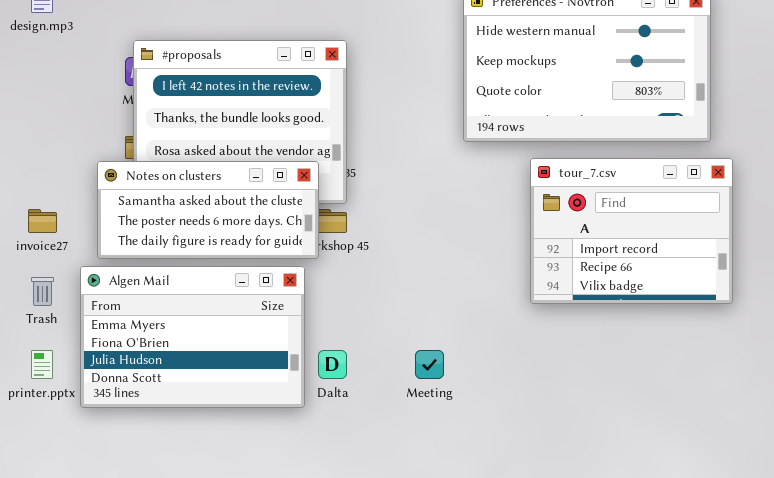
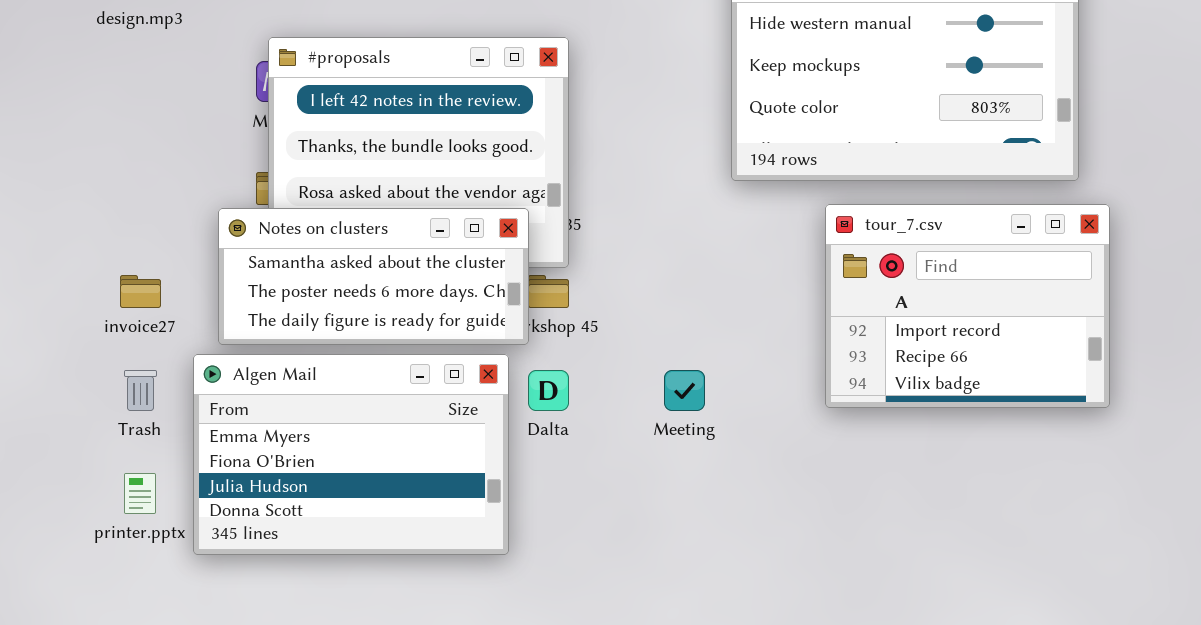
Dalta: [318,350,347,379] -> [528,370,569,411], moved
Meeting: [415,350,444,379] -> [664,370,705,411], moved

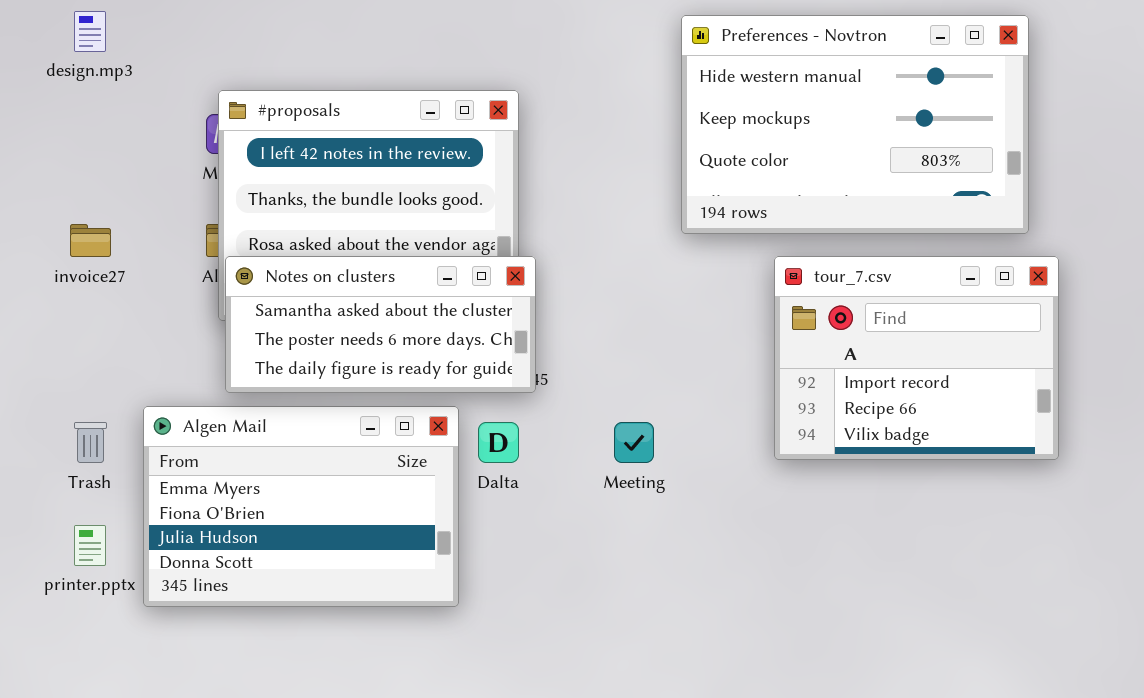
Notes on clusters: [218,208,529,345] -> [225,256,536,393], moved
invoice27: [120,275,161,308] -> [70,224,111,257], moved

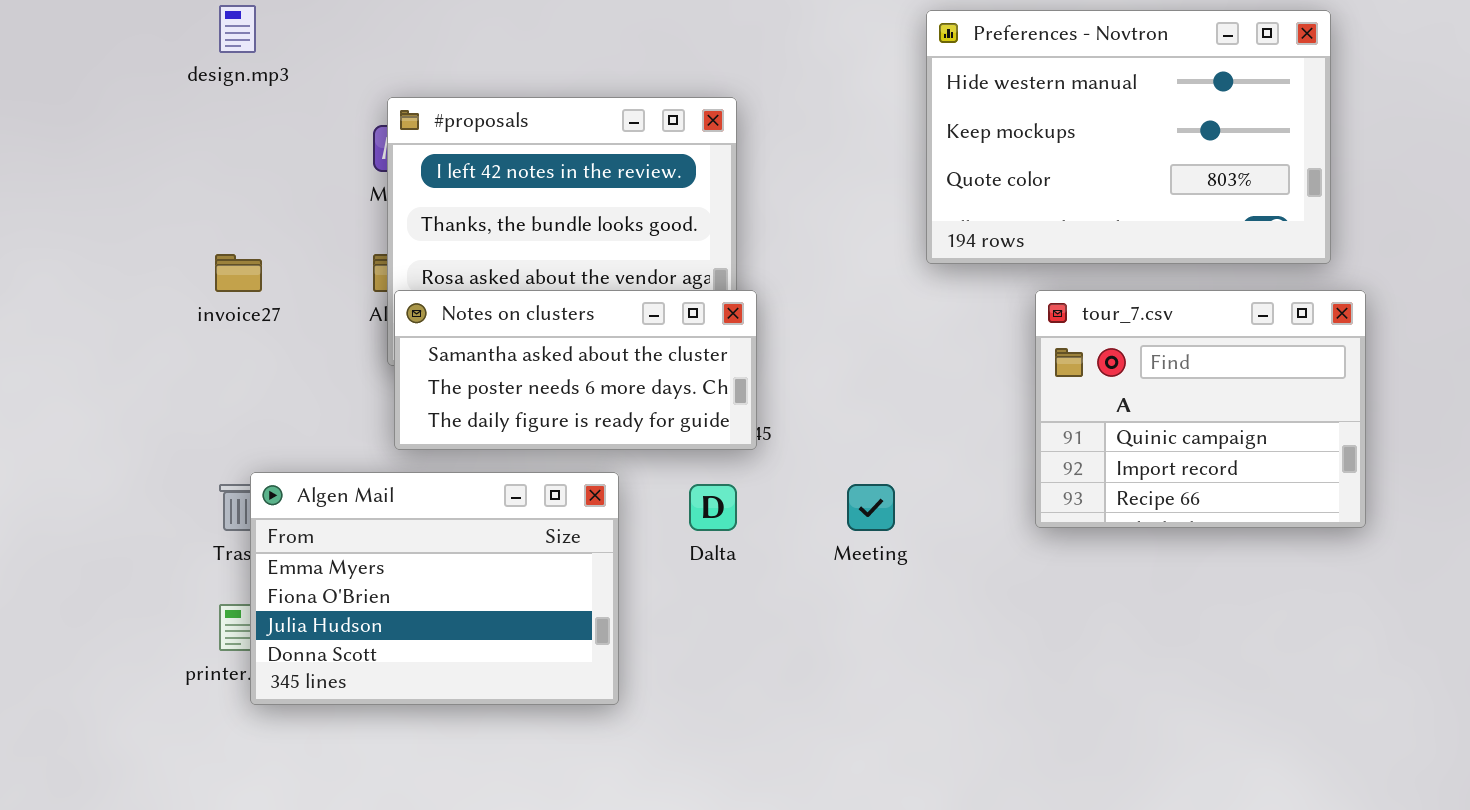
tour_7.csv: [774,256,1059,460] -> [1035,290,1366,528], scrolled up 1 row
Algen Mail: [143,406,459,607] -> [250,472,619,705], moved

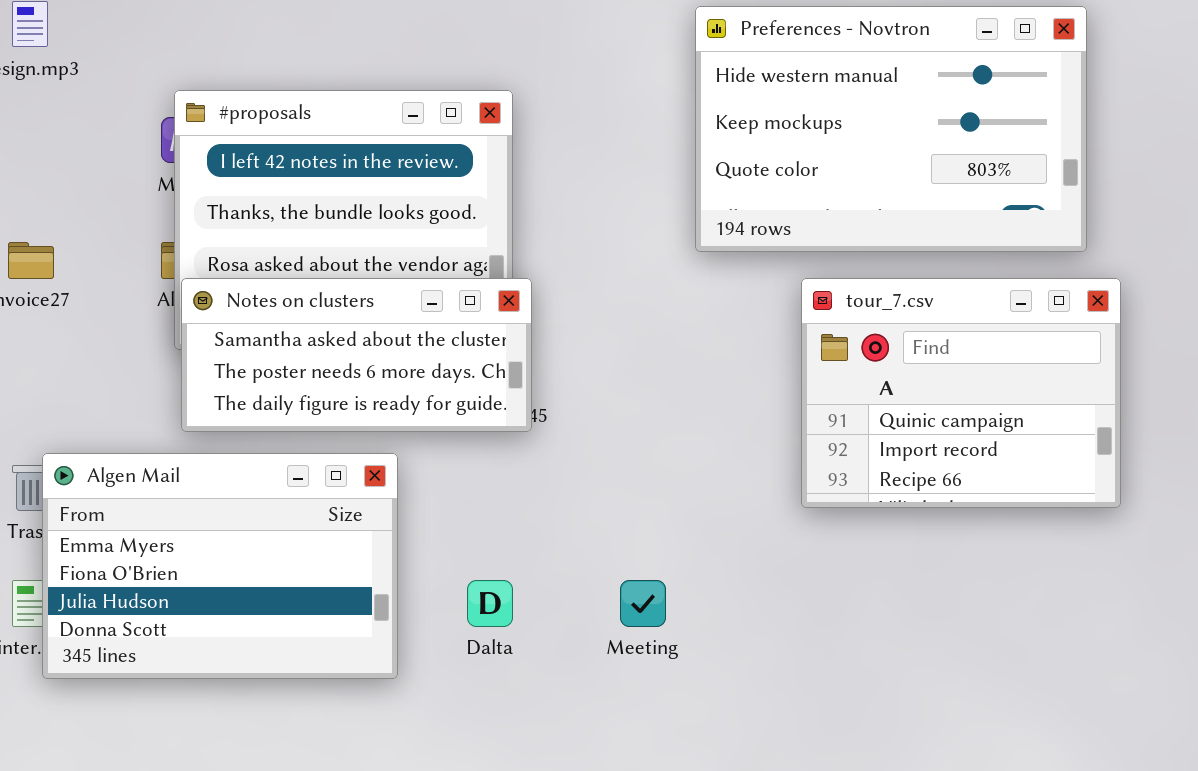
Dalta: [689,484,737,531] -> [467,580,513,627], moved
Meeting: [847,484,895,531] -> [620,580,666,627], moved

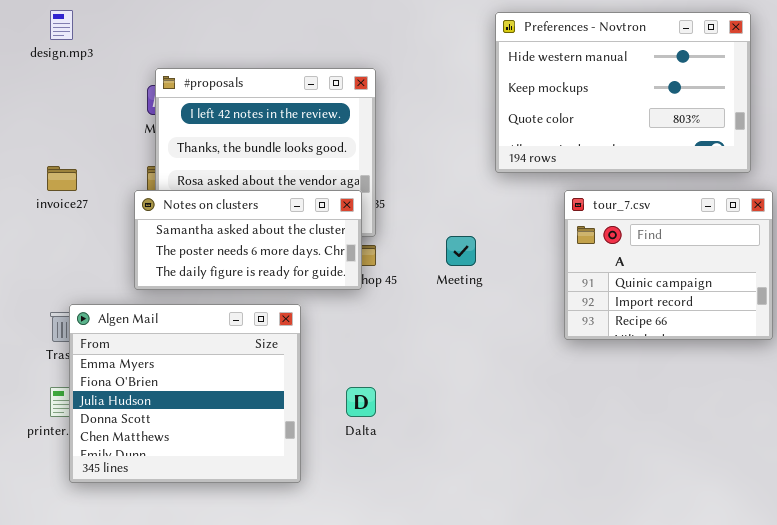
Notes on clusters: [181,278,532,432] -> [134,190,362,290], moved
Algen Mail: [42,453,398,679] -> [69,304,301,483], resized
Meeting: [620,580,666,627] -> [446,236,476,266], moved

